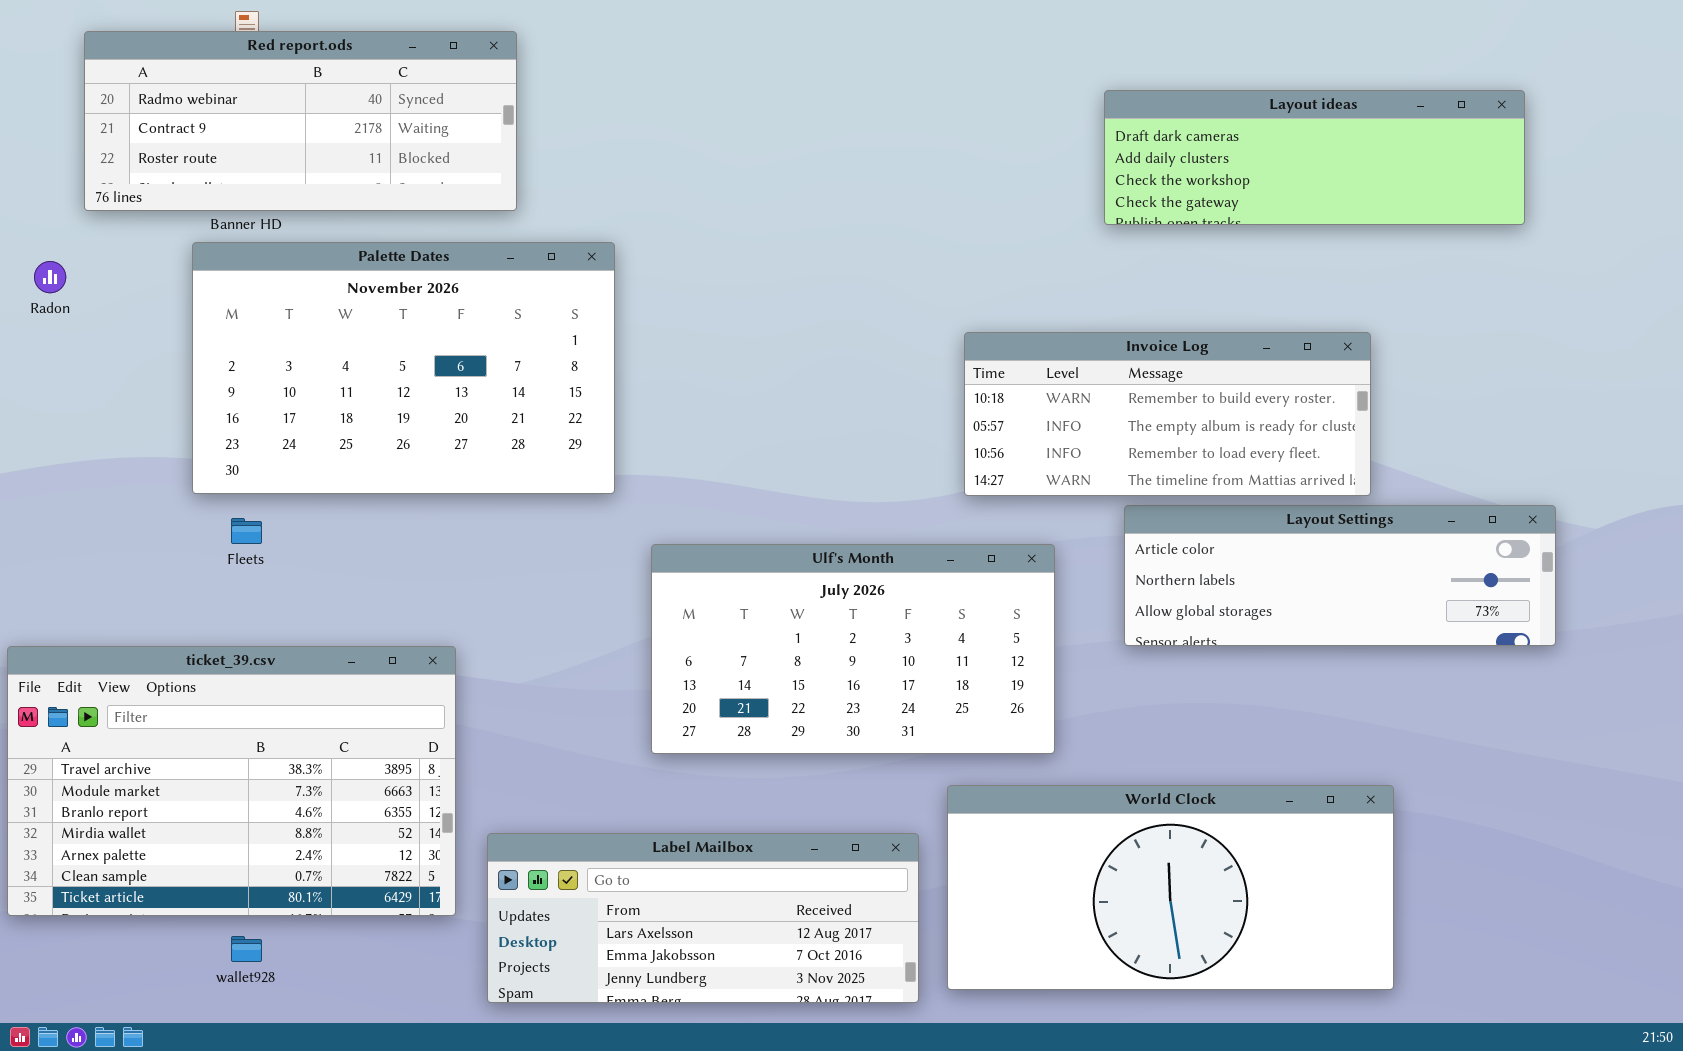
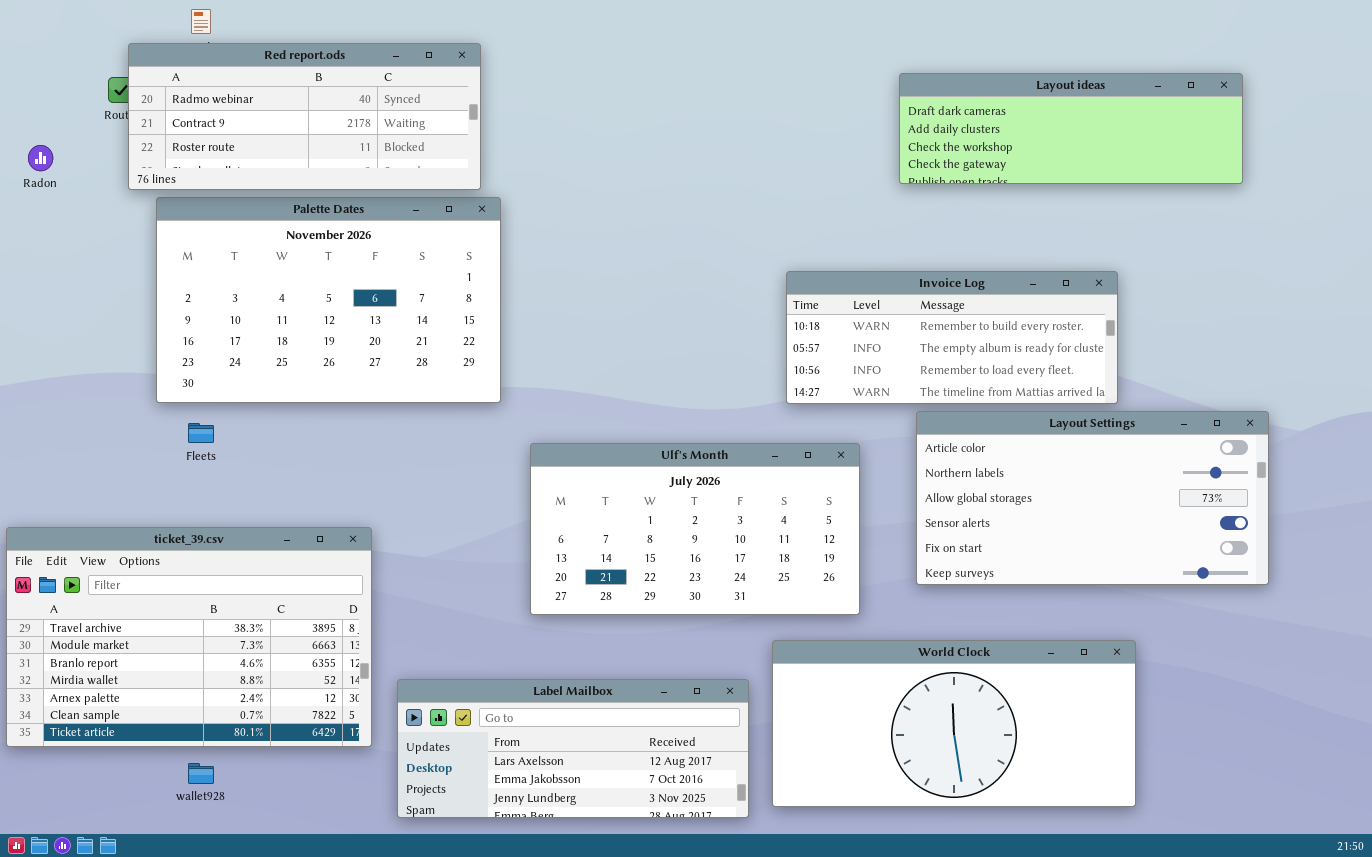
Red report.ods: [84,31,517,211] -> [128,43,481,190], moved
Radon: [34,261,66,293] -> [28,145,53,171], moved
Layout Settings: [1124,505,1556,646] -> [916,411,1269,585], resized

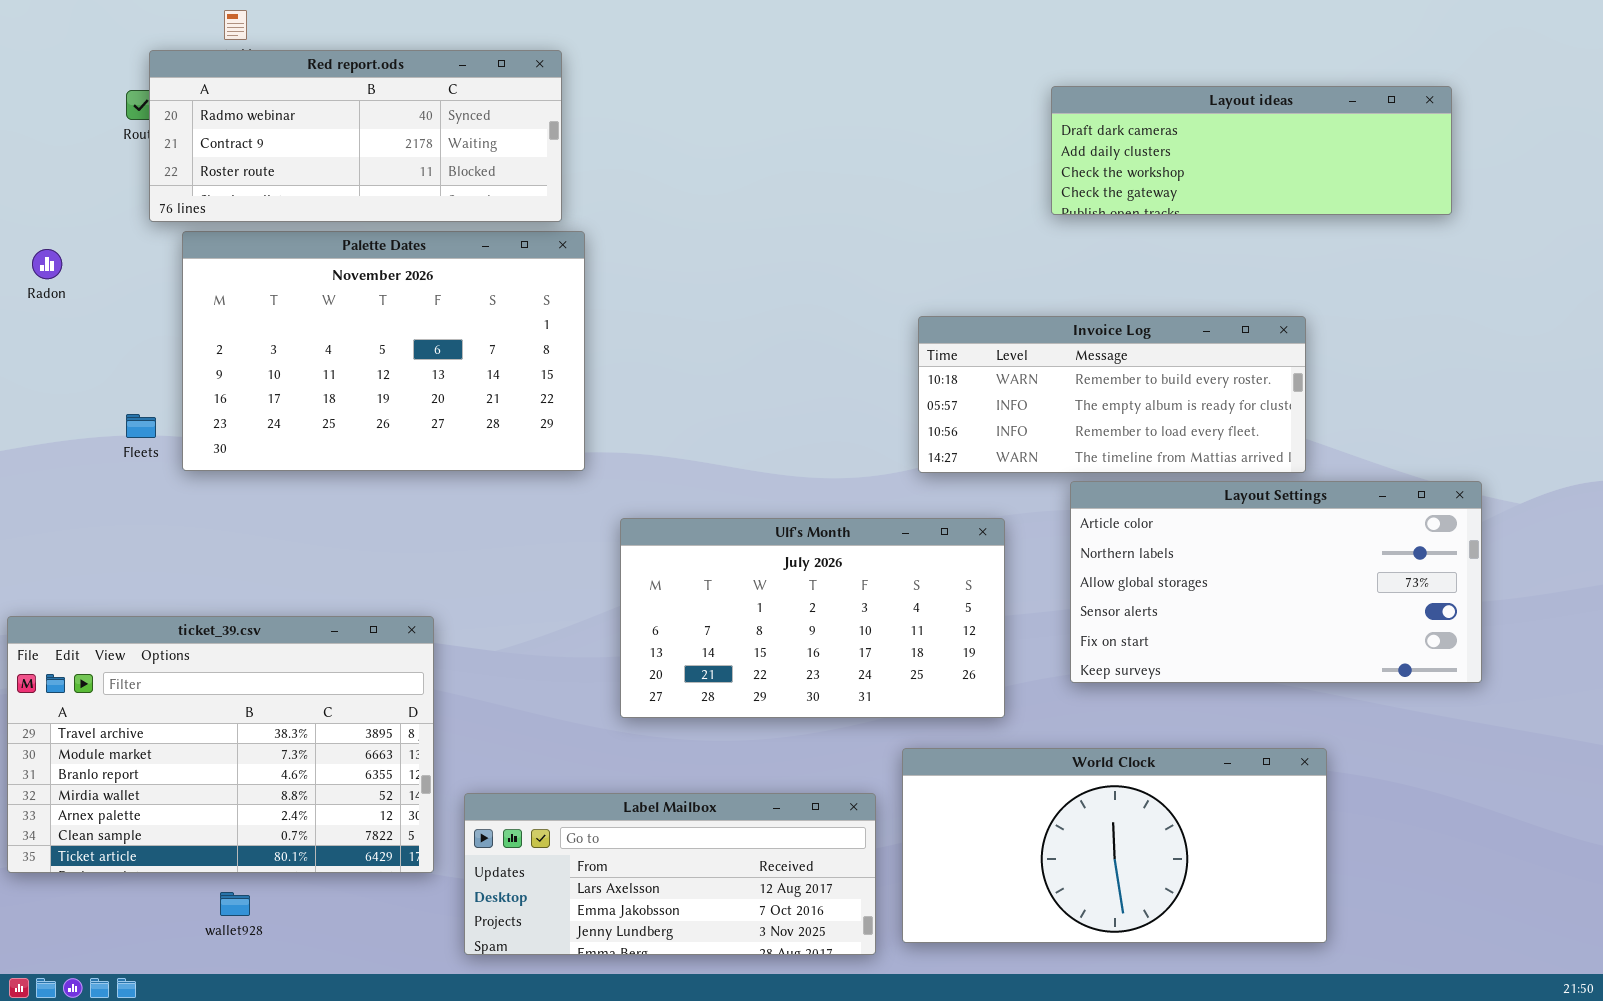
Radon: [28,145,53,171] -> [32,249,62,279], moved
Fleets: [188,423,214,443] -> [126,414,156,438], moved

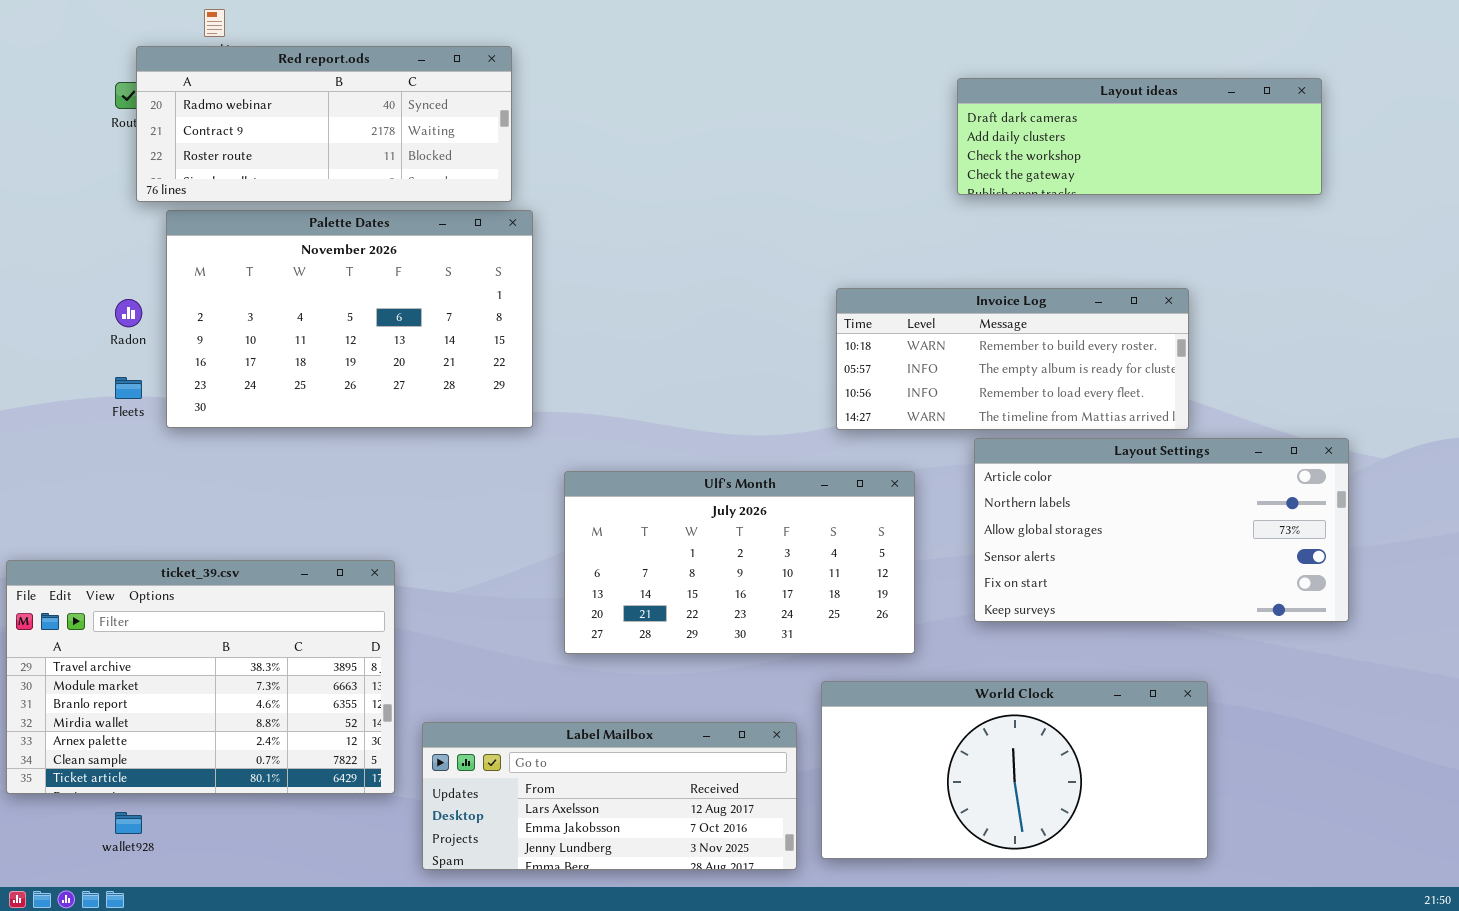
Radon: [32,249,62,279] -> [115,299,142,327], moved
wallet928: [220,892,250,916] -> [115,812,142,834], moved

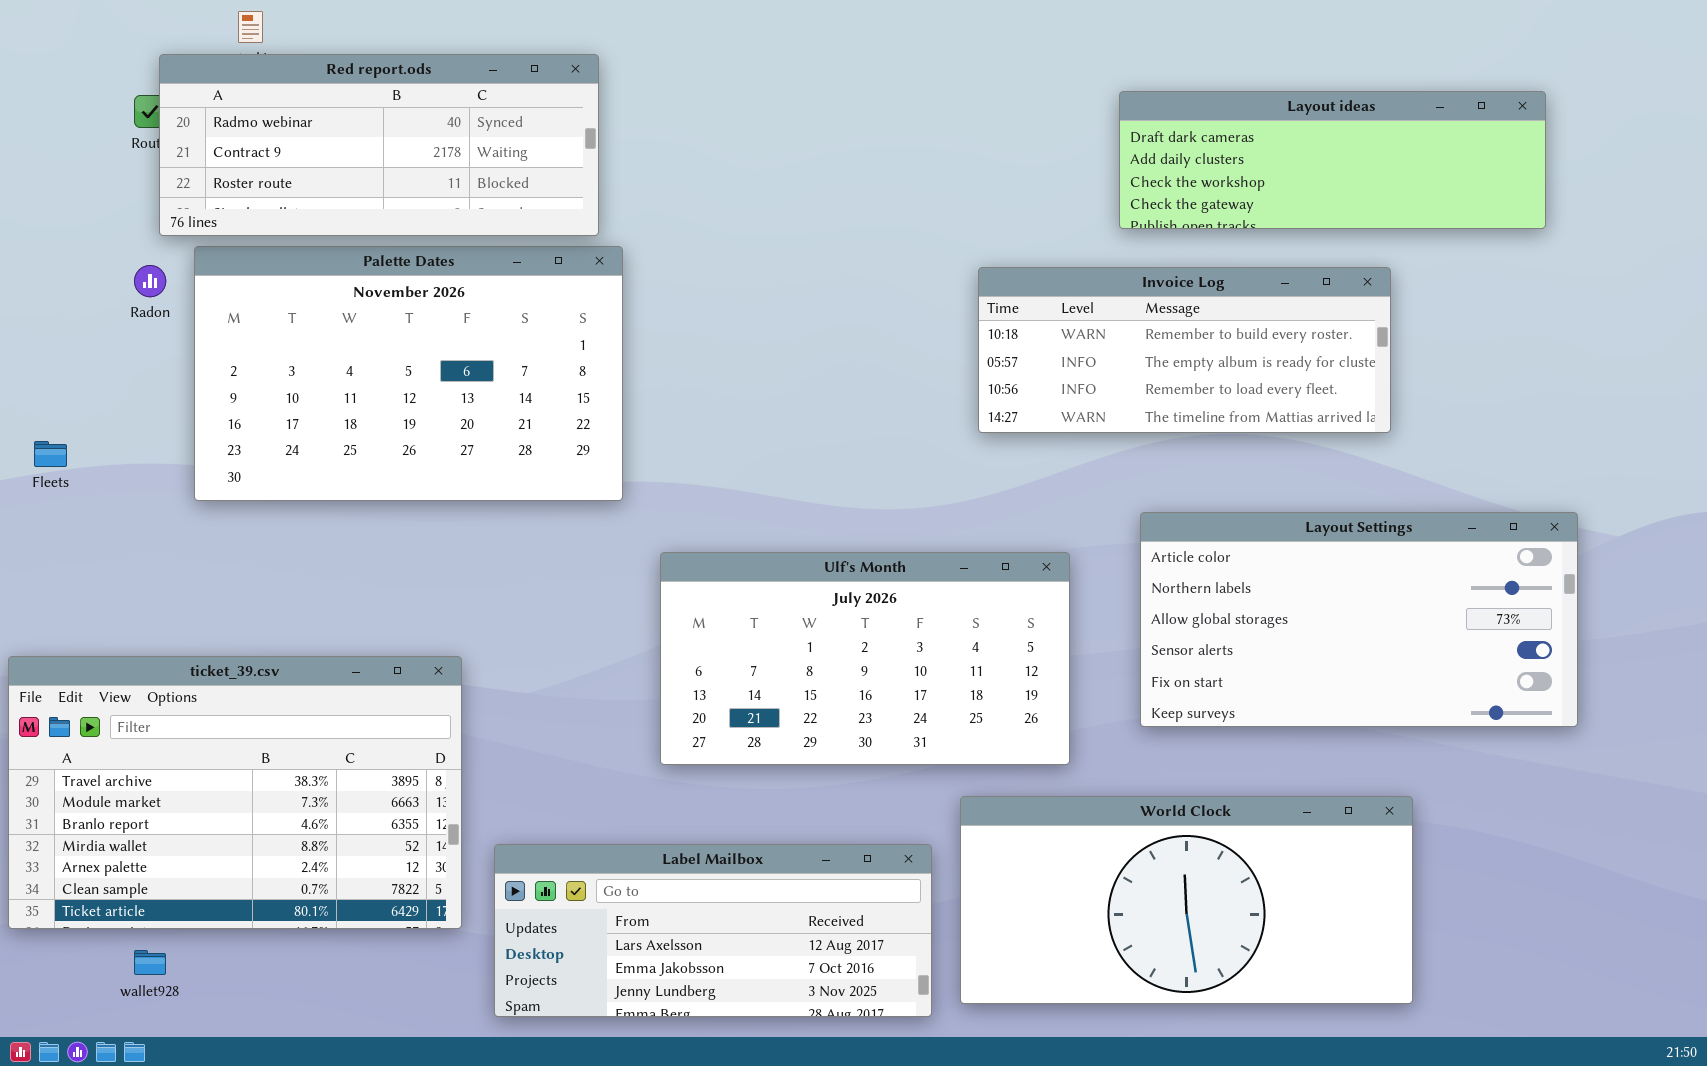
Invoice Log: [836,288,1189,430] -> [978,267,1391,433], moved
Radon: [115,299,142,327] -> [134,265,166,297], moved
Fleets: [115,377,142,399] -> [34,441,67,467], moved

